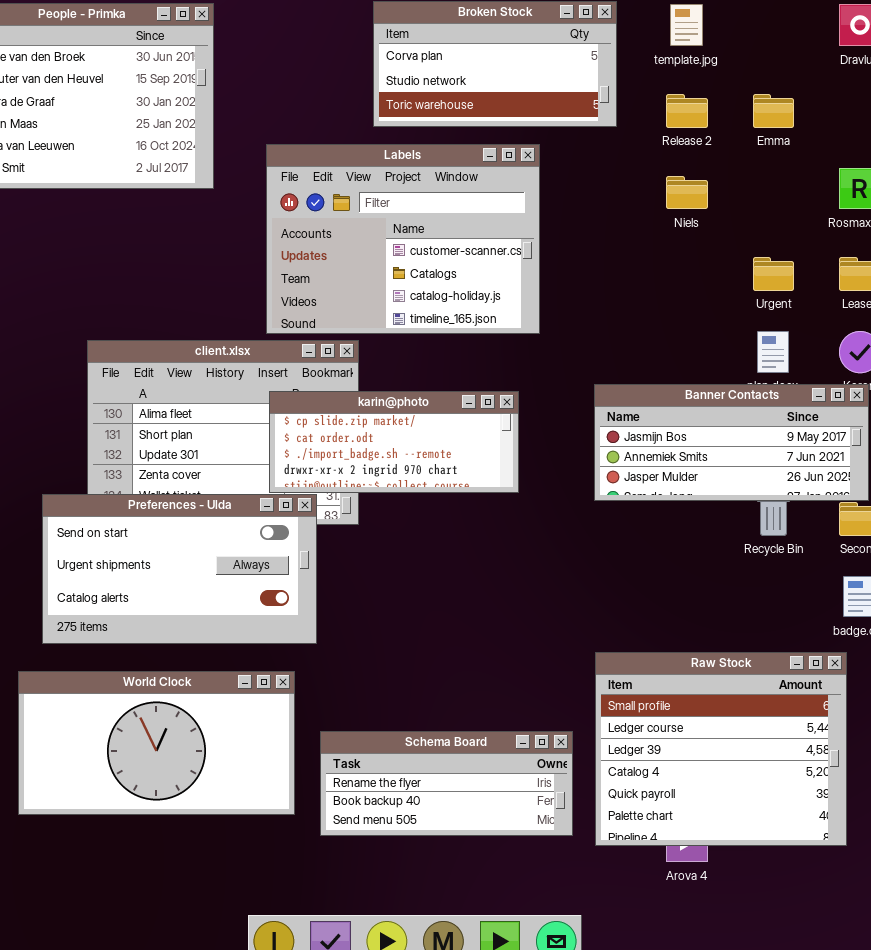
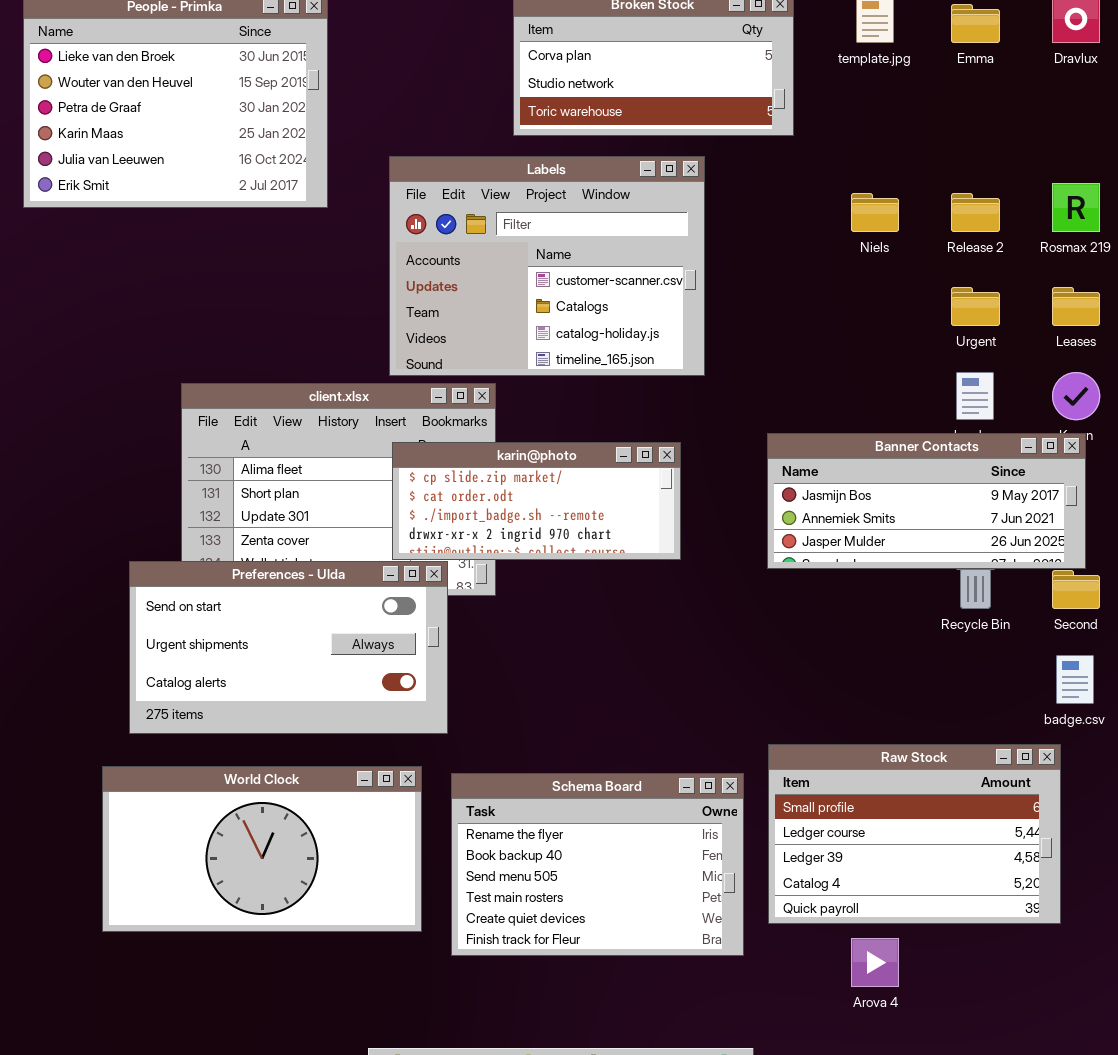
Release 2: [666,94,708,128] -> [951,193,1000,232], moved
Emma: [753,94,794,128] -> [951,4,1000,43], moved
Raw Stock: [595,652,847,846] -> [768,744,1061,924], resized
Schema Board: [320,731,573,836] -> [451,773,744,956], resized

